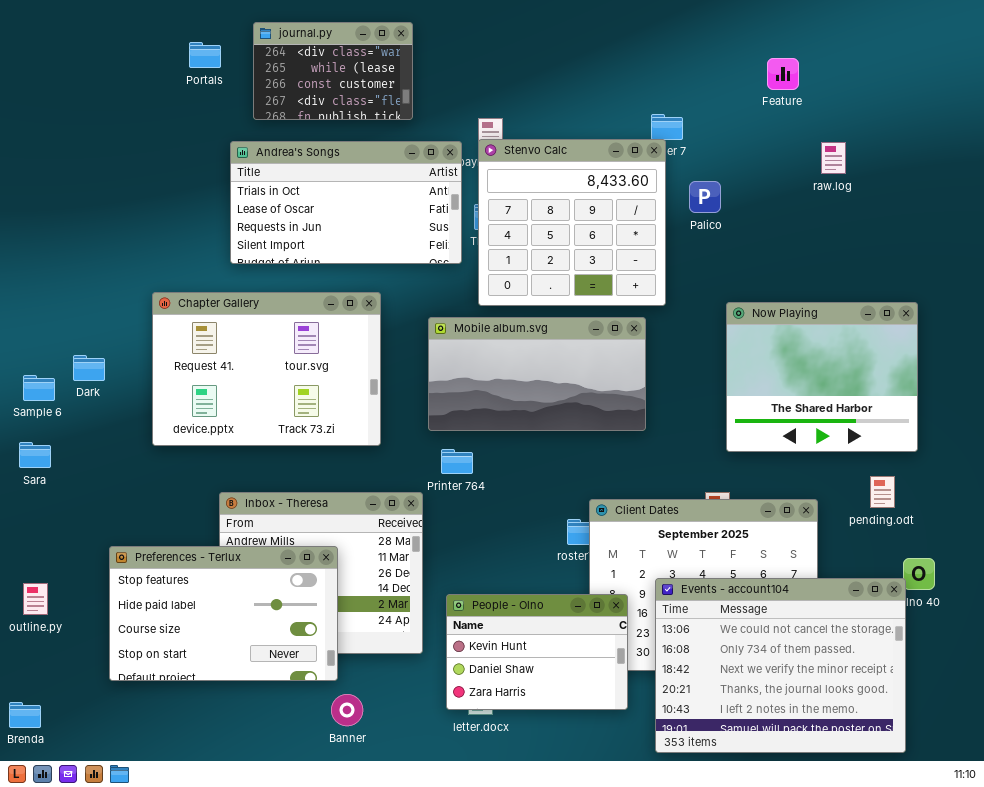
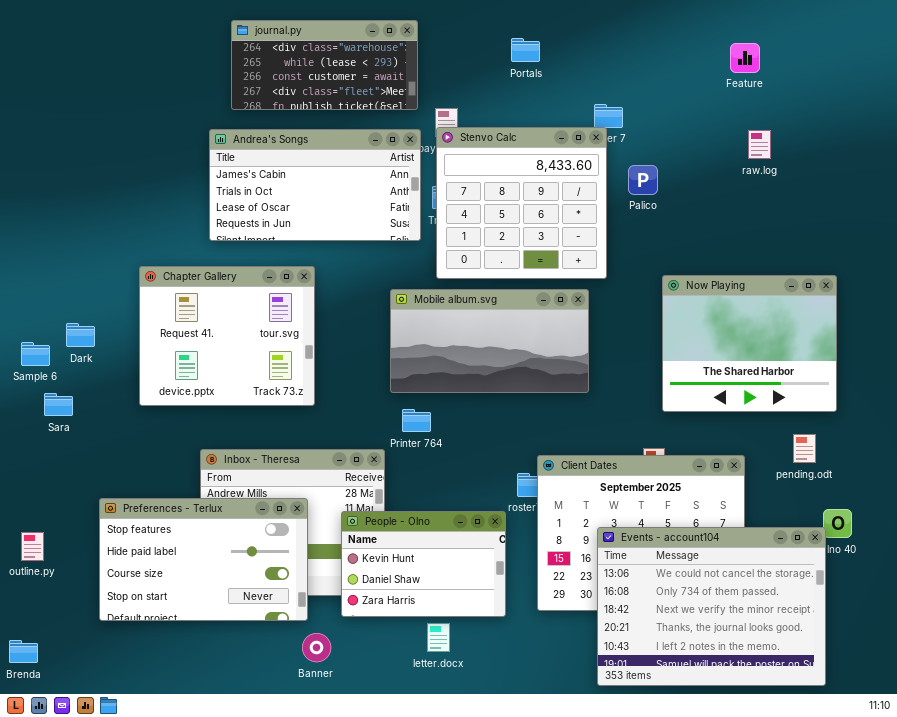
journal.py: [253,22,413,120] -> [231,20,418,110], resized
Portals: [189,42,221,68] -> [511,38,540,62], moved
Feature: [767,58,799,90] -> [730,43,760,73], moved
Andrea's Songs: [230,141,462,264] -> [209,129,421,241], scrolled up 1 row
Chapter Gallery: [152,292,381,446] -> [139,266,315,406], resized
Sara: [19,442,51,468] -> [44,393,73,416], moved
People - Olno: [446,594,628,710] -> [341,511,506,617], moved

